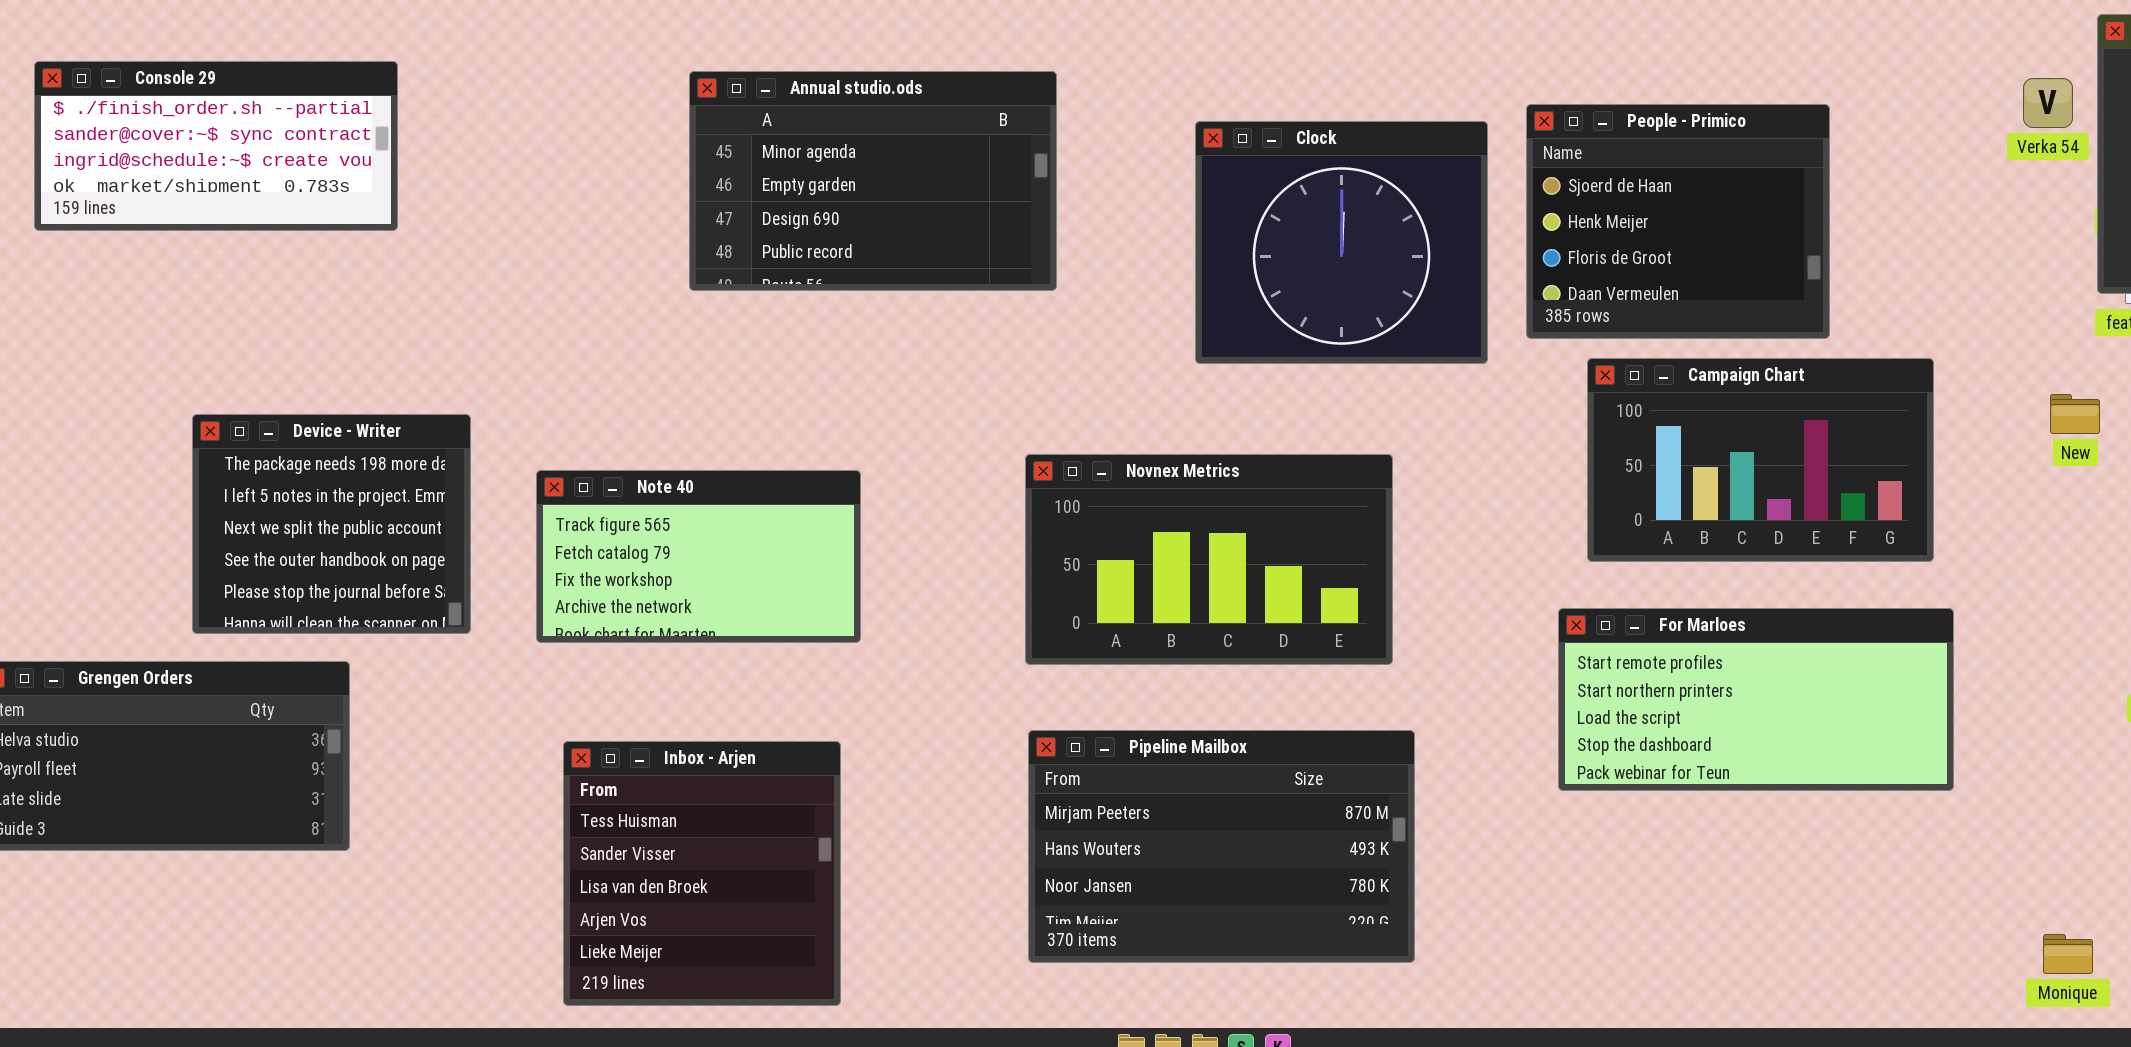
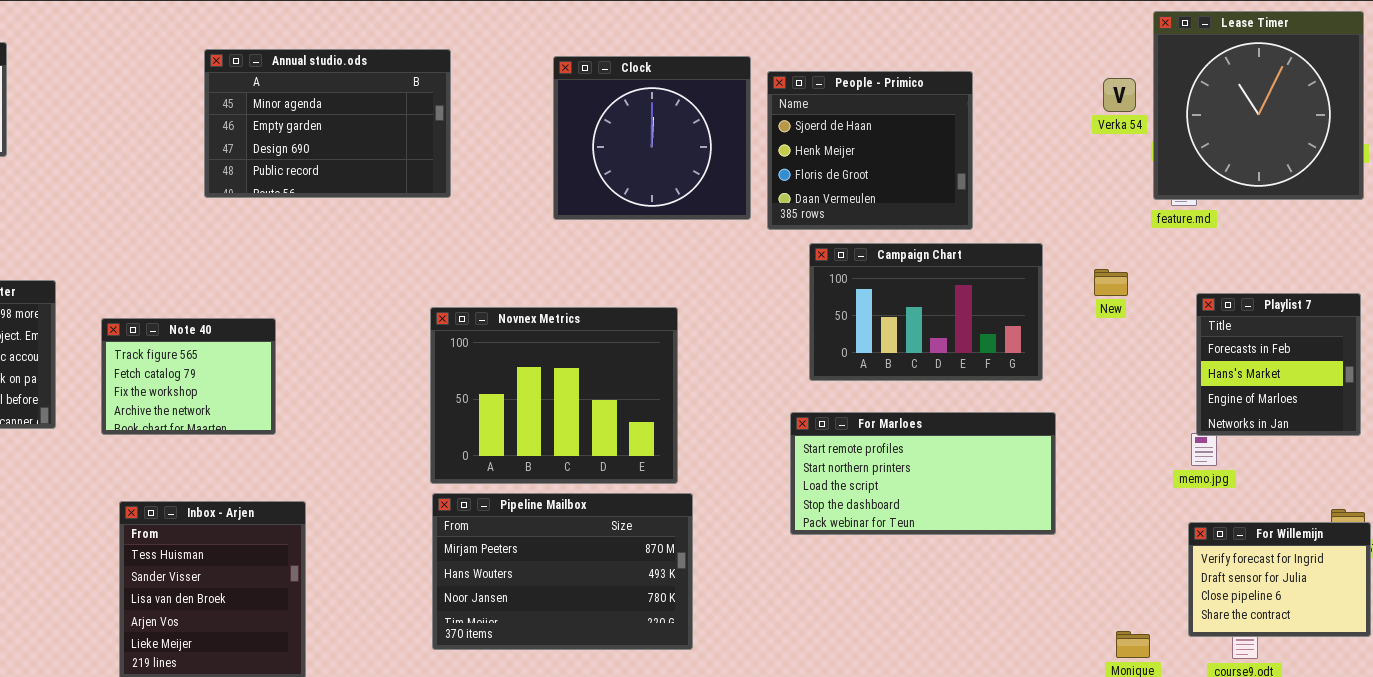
Verka 54: [2023,78,2073,128] -> [1103,78,1136,112], moved
Clock: [1195,121,1488,364] -> [553,56,751,220], moved
New: [2050,394,2100,434] -> [1094,269,1128,296], moved
Novnex Metrics: [1025,454,1393,665] -> [430,307,678,484], resized
Note 40: [536,470,861,643] -> [101,318,276,435], resized

